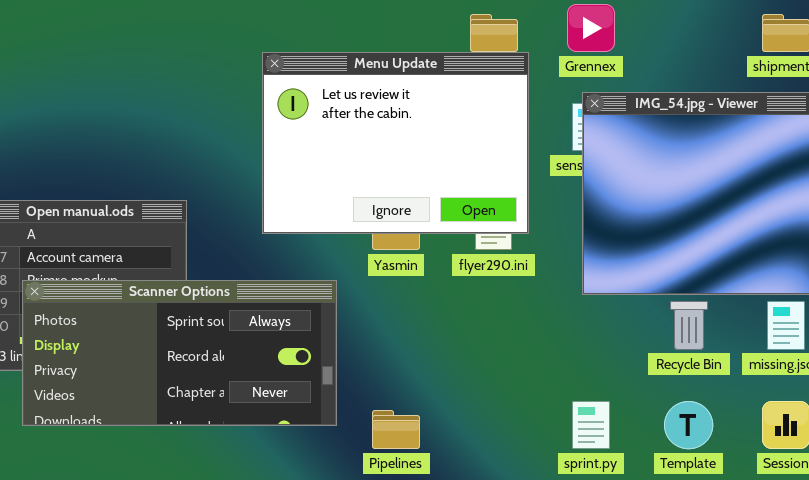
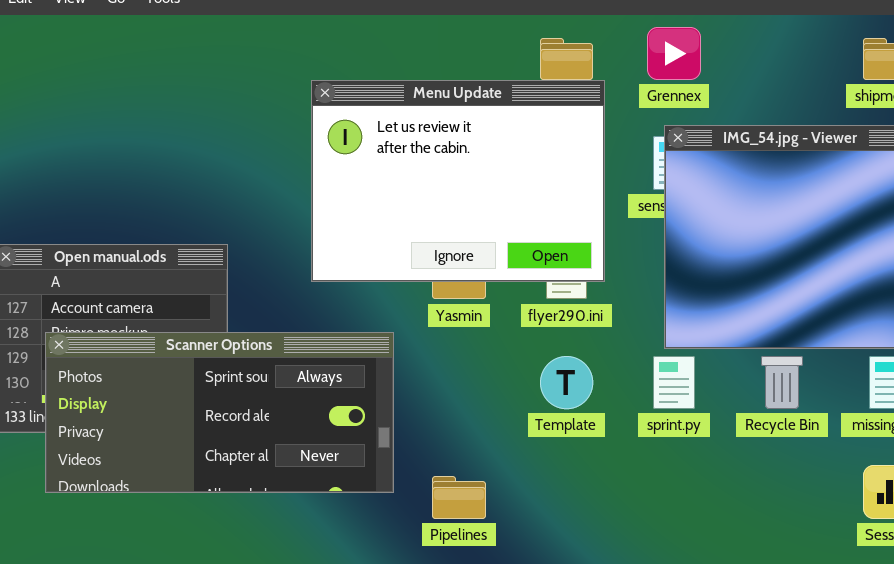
sprint.py: [572,401,610,449] -> [653,356,695,409], moved
Template: [664,401,713,449] -> [540,356,593,409], moved

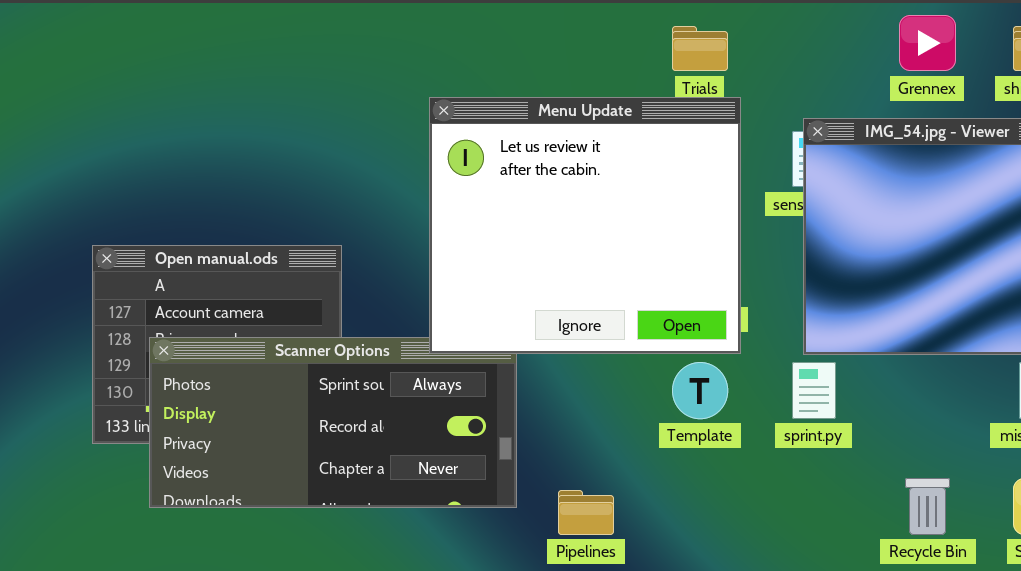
Grennex: [647,27,701,80] -> [899,15,956,71], moved
Menu Update: [311,80,605,282] -> [429,97,741,354], moved, resized
Recycle Bin: [761,356,803,409] -> [905,478,950,535], moved

